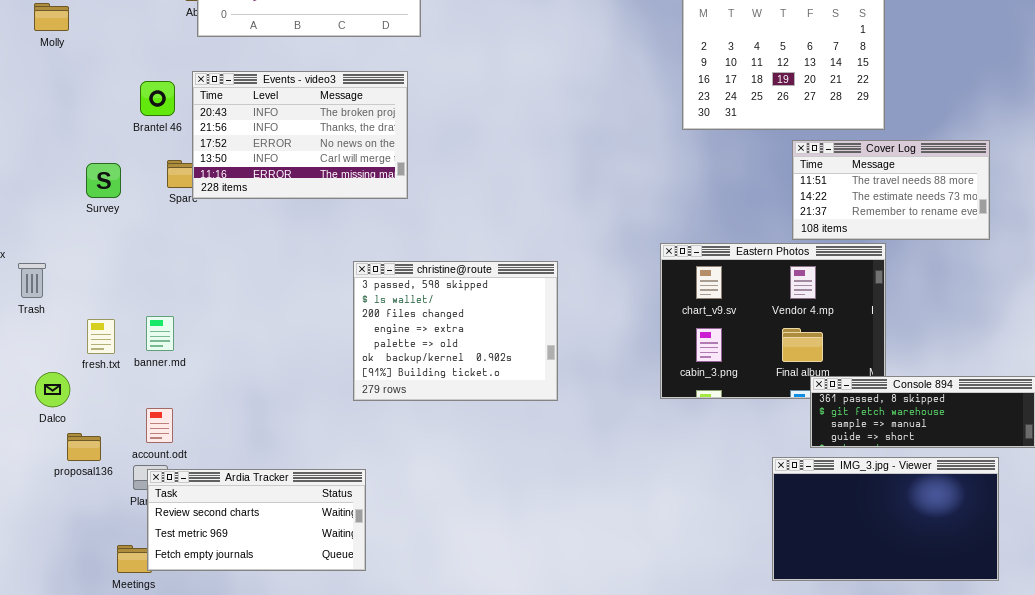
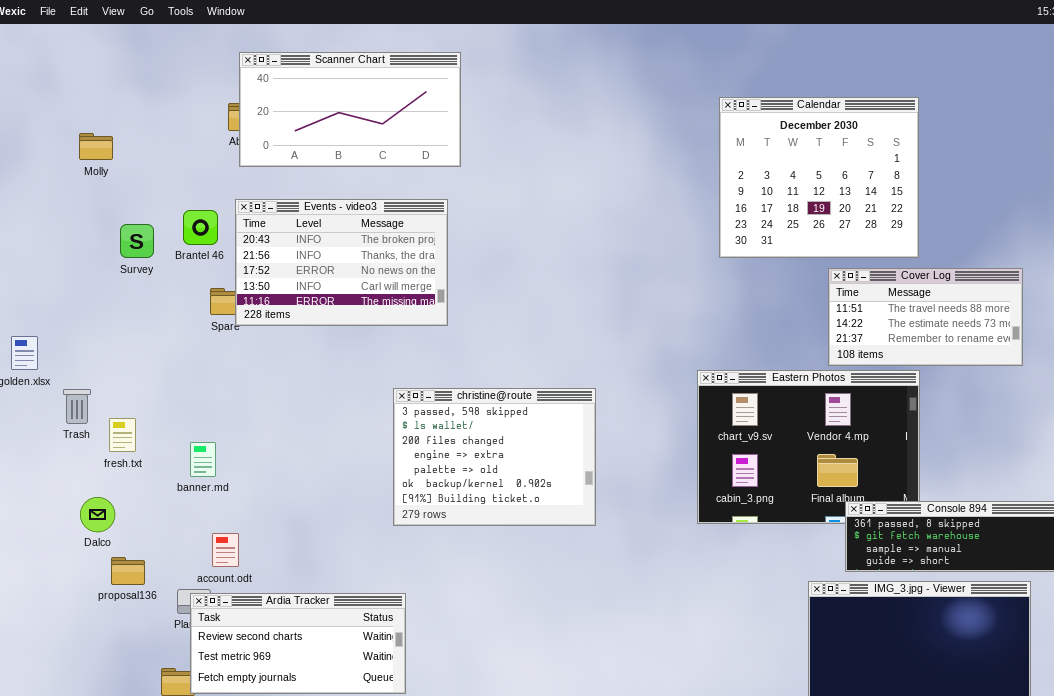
Survey: [86,163,121,198] -> [120,224,154,258], moved
fresh.txt: [87,319,115,354] -> [109,418,136,452], moved
account.odt: [146,408,173,443] -> [212,533,239,567], moved

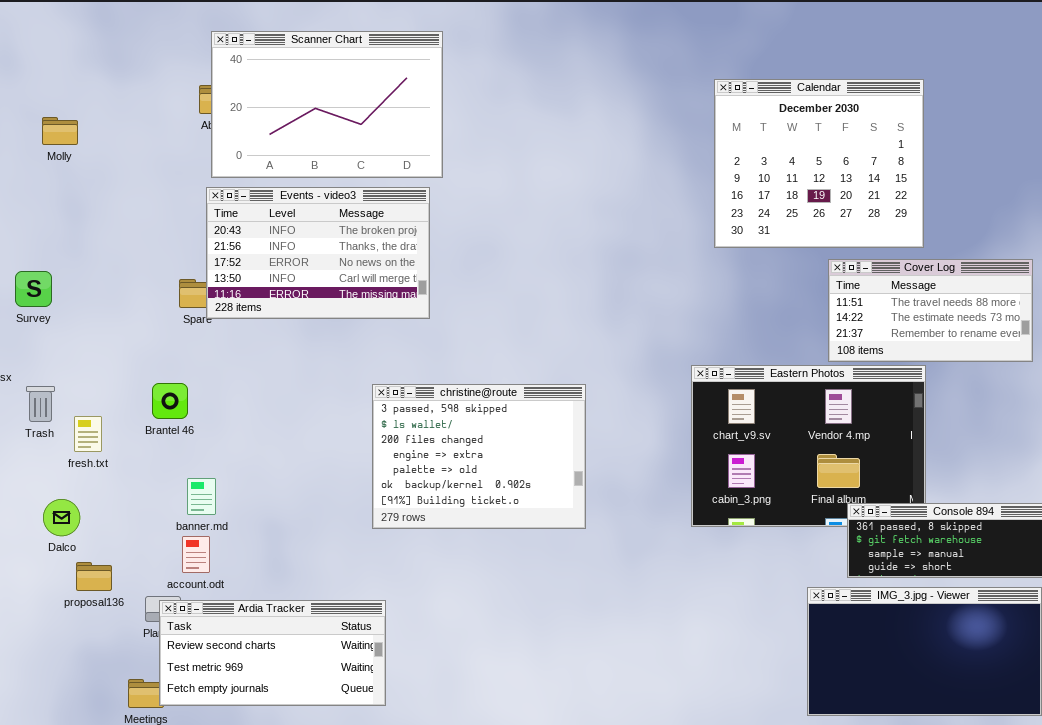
Scanner Chart: [239,52,461,167] -> [211,31,443,178], resized
Brantel 46: [183,210,218,245] -> [152,383,188,419], moved
Survey: [120,224,154,258] -> [15,271,52,307], moved
banner.md: [190,442,216,477] -> [187,478,216,515], moved

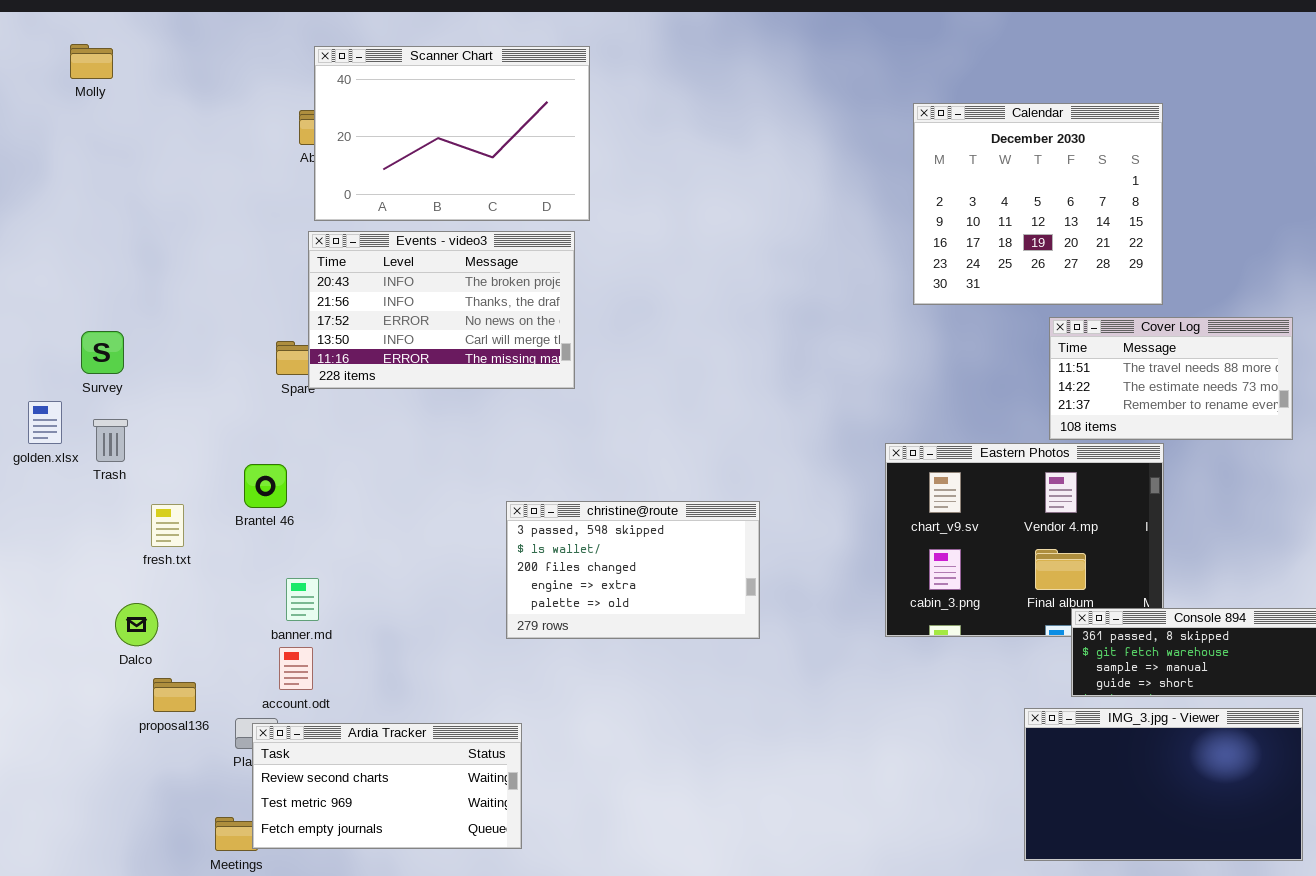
Molly: [42,117,78,145] -> [70,44,113,79], moved
christine@route: [372,384,586,529] -> [506,501,760,639], resized
Trash: [26,386,55,422] -> [93,419,128,462], moved

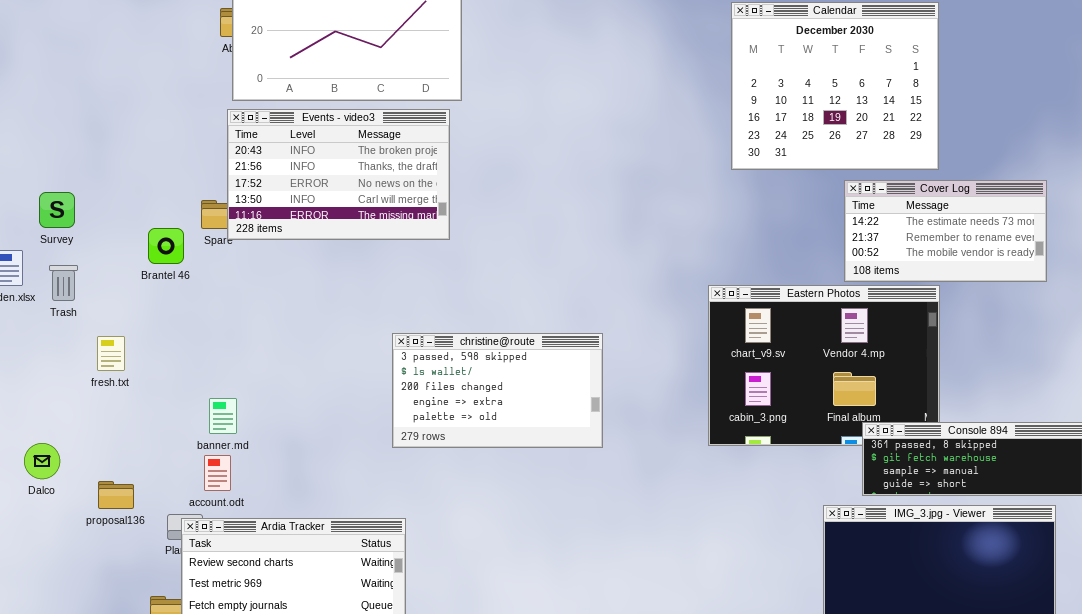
Cover Log: [1049,317,1293,440] -> [844,180,1047,282], scrolled down 1 row
Brantel 46: [244,464,287,508] -> [148,228,184,264], moved
Dalco: [115,603,158,646] -> [24,443,60,479], moved

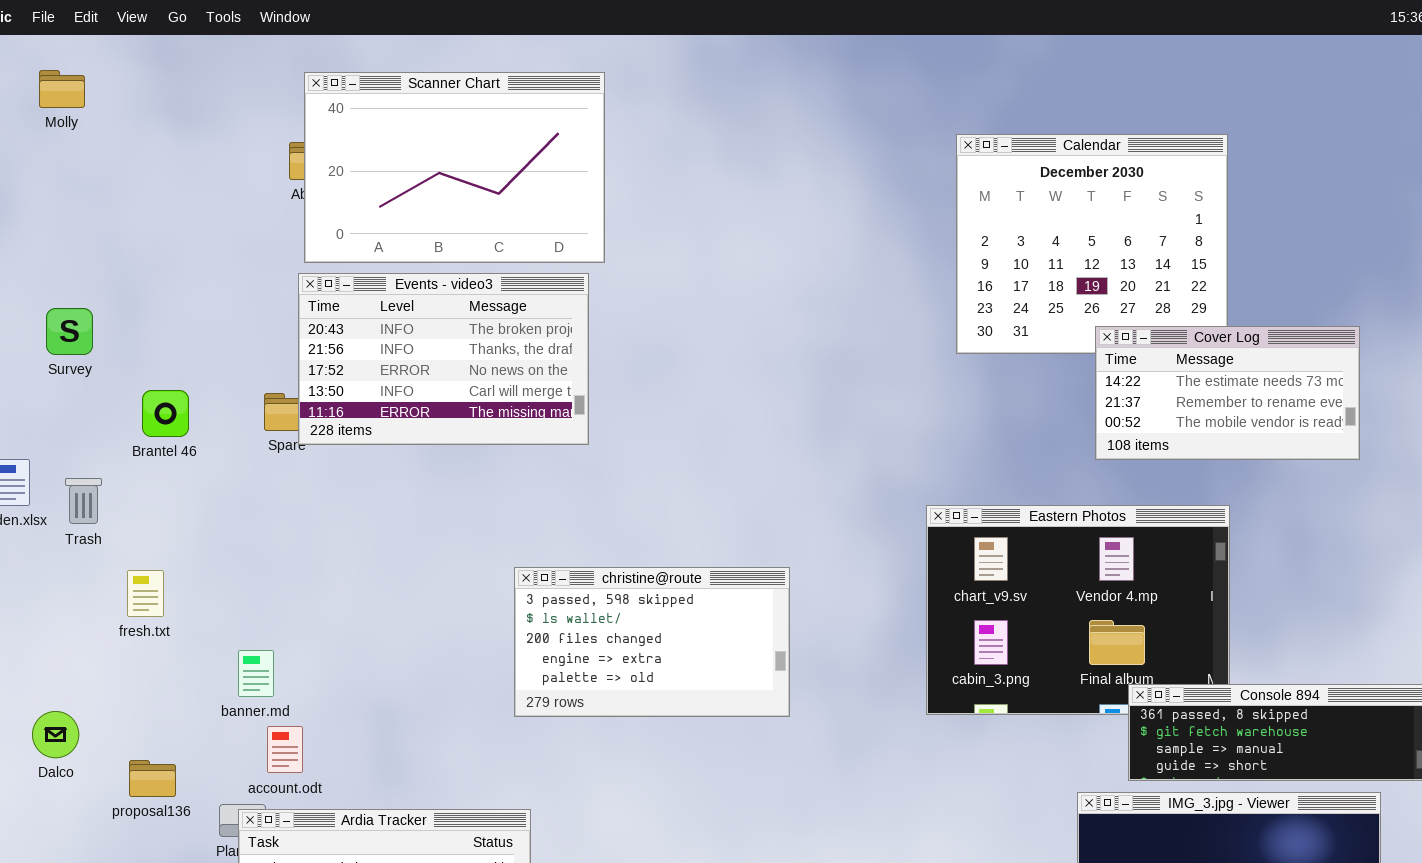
Cover Log: [844,180,1047,282] -> [1095,326,1360,460], moved
Survey: [39,192,75,228] -> [46,308,93,355], moved
Brantel 46: [148,228,184,264] -> [142,390,189,437], moved
banner.md: [209,398,237,434] -> [238,650,274,697], moved

